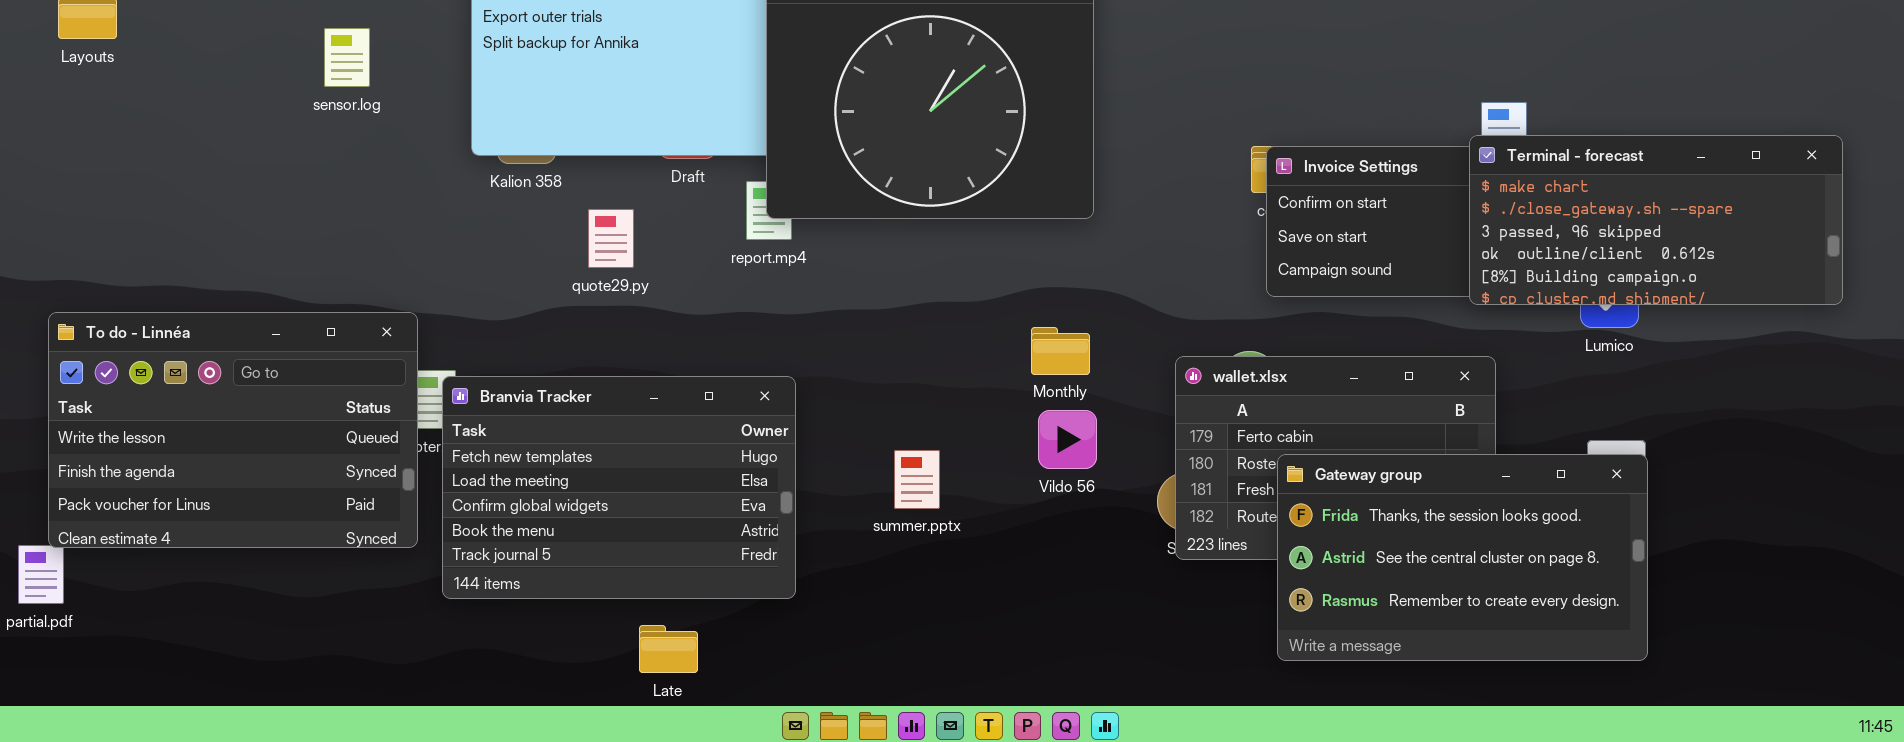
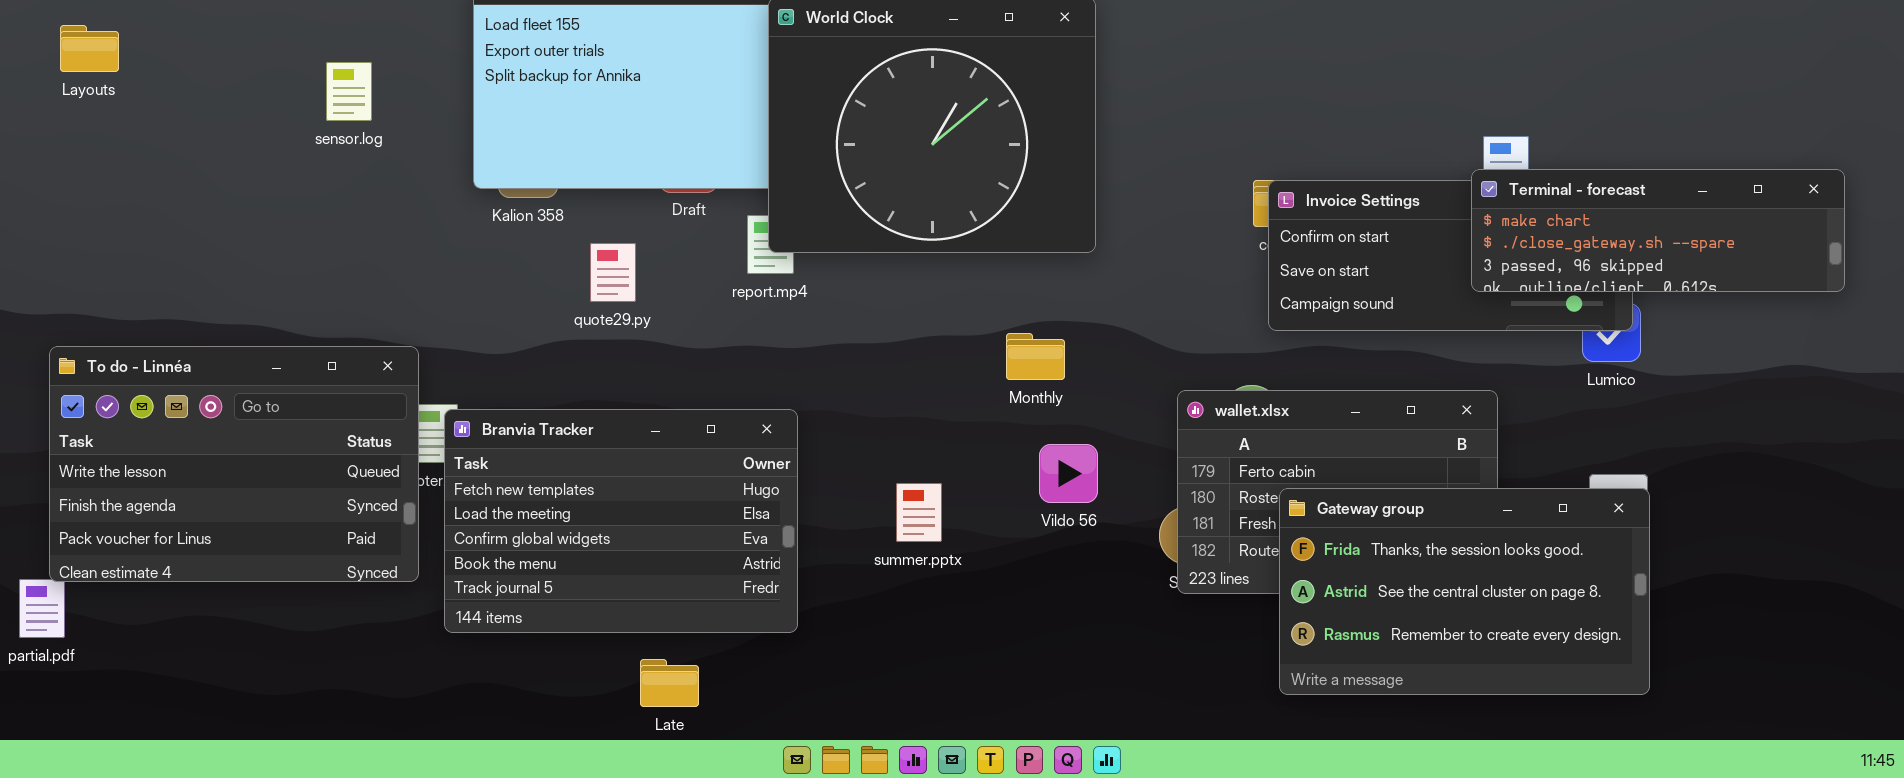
Terminal - forecast: [1469,135,1843,305] -> [1471,169,1845,292], resized
Monthly: [1031,327,1090,375] -> [1006,333,1065,380], moved

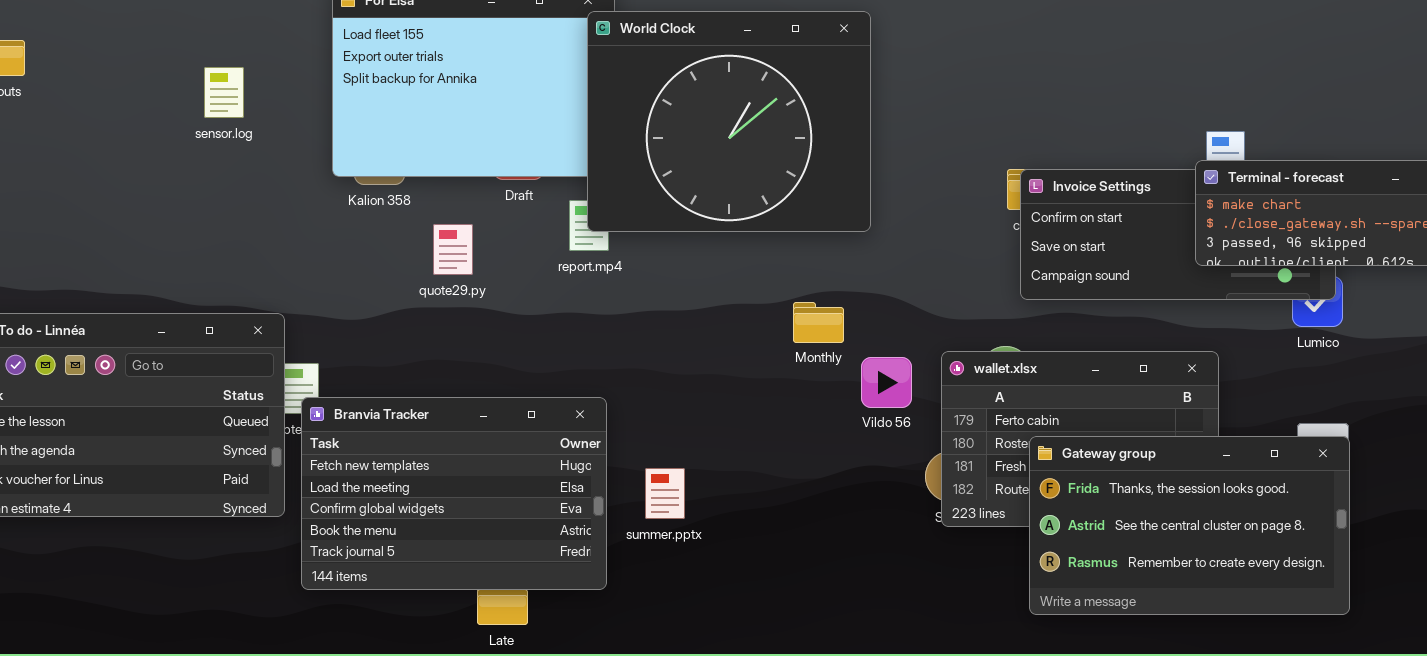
Branvia Tracker: [444,409,798,633] -> [301,397,607,590], moved
Vildo 56: [1039,444,1098,503] -> [861,357,912,408], moved
summer.pptx: [896,483,942,542] -> [645,468,685,519], moved

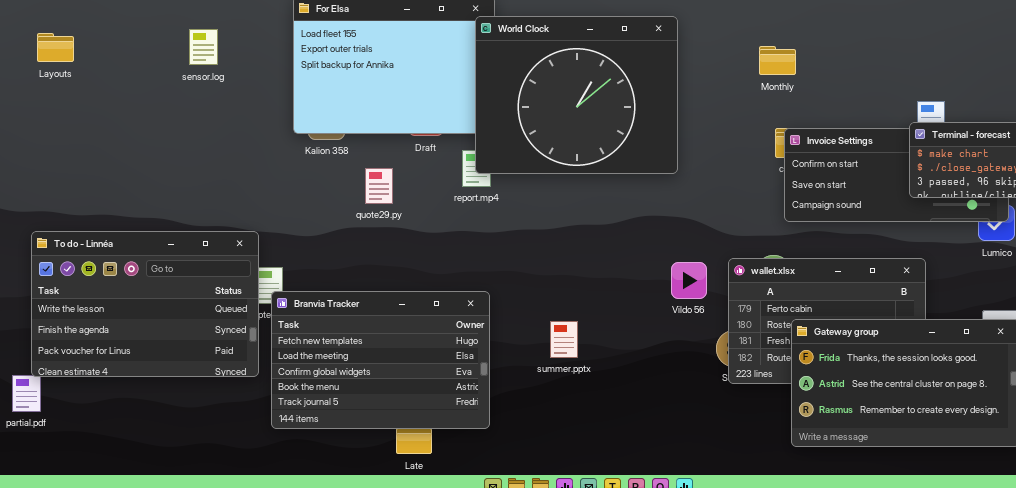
sensor.log: [204,67,244,118] -> [189,29,218,65], moved
Monthly: [793,302,844,343] -> [759,46,796,75], moved
summer.pptx: [645,468,685,519] -> [550,321,578,358], moved

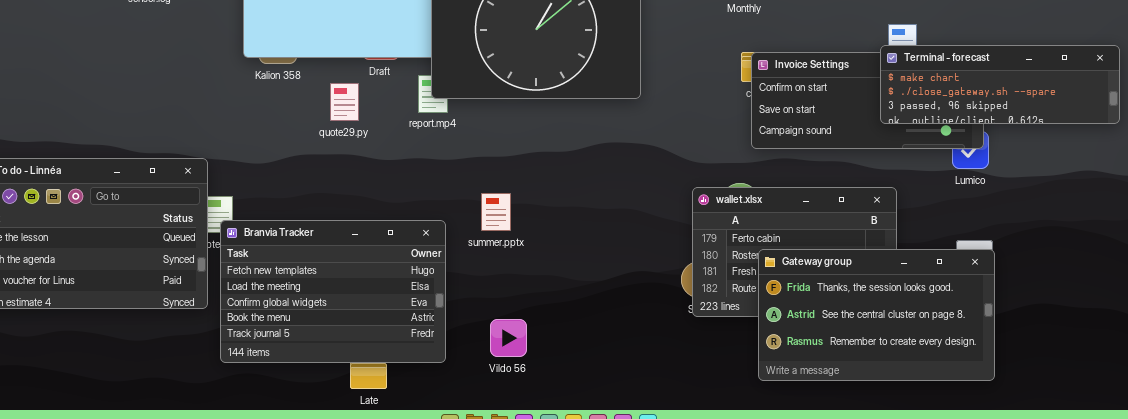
quote29.py: [365,168,393,204] -> [330,83,359,121], moved
Vildo 56: [671,262,707,299] -> [490,319,527,357], moved
summer.pptx: [550,321,578,358] -> [481,193,511,231], moved

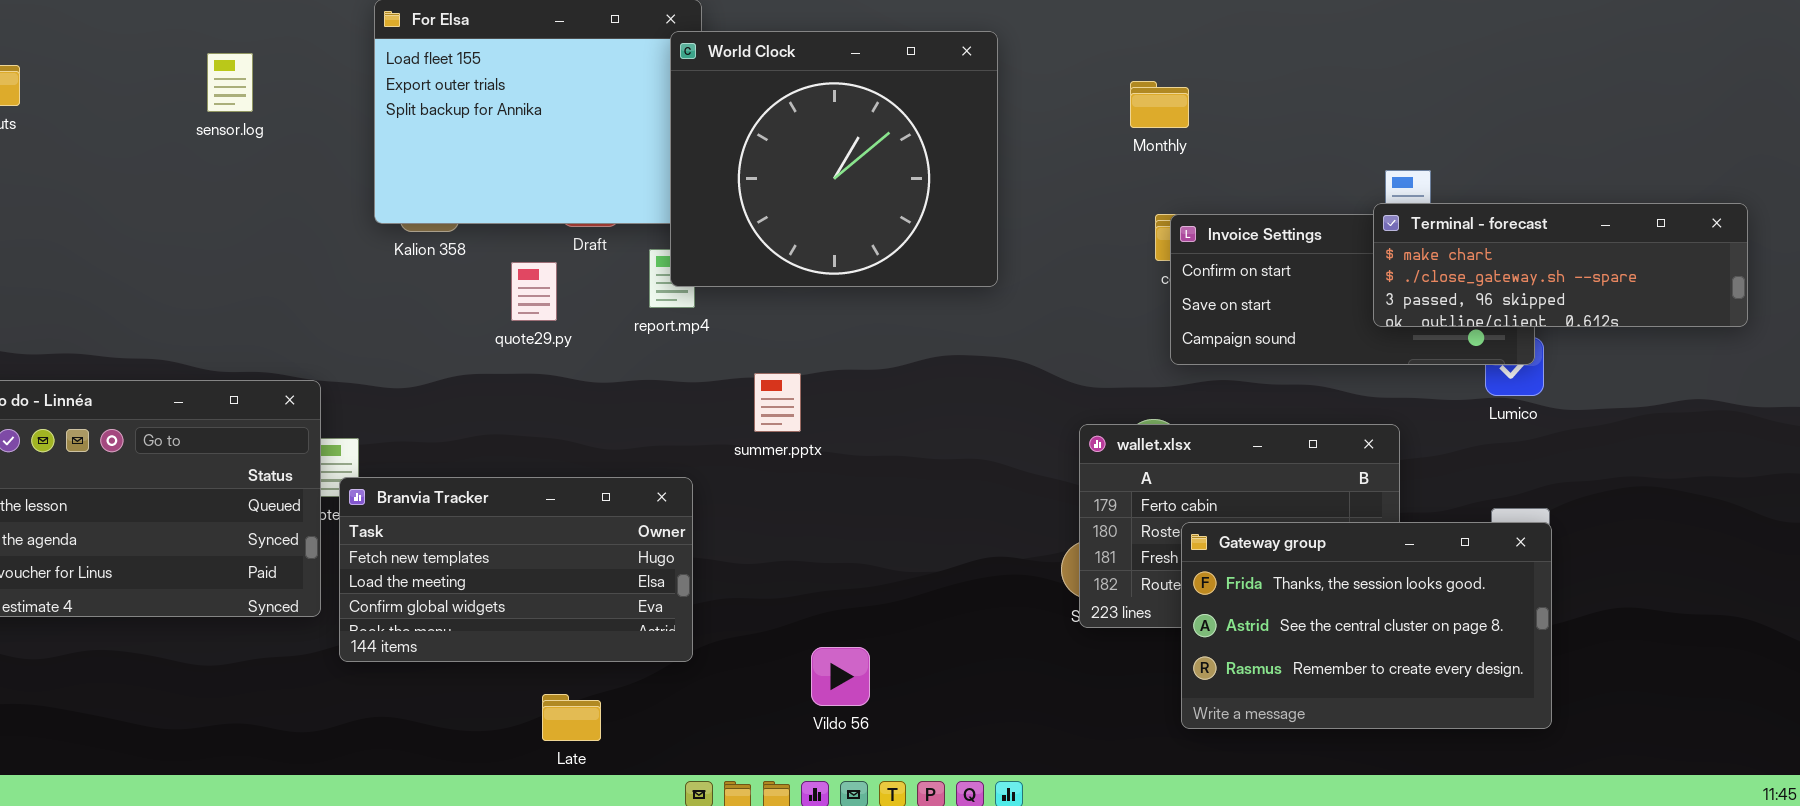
summer.pptx: [481,193,511,231] -> [754,373,801,432], moved
Branvia Tracker: [220,220,446,363] -> [339,477,693,662], resized
Vildo 56: [490,319,527,357] -> [811,647,870,706], moved

